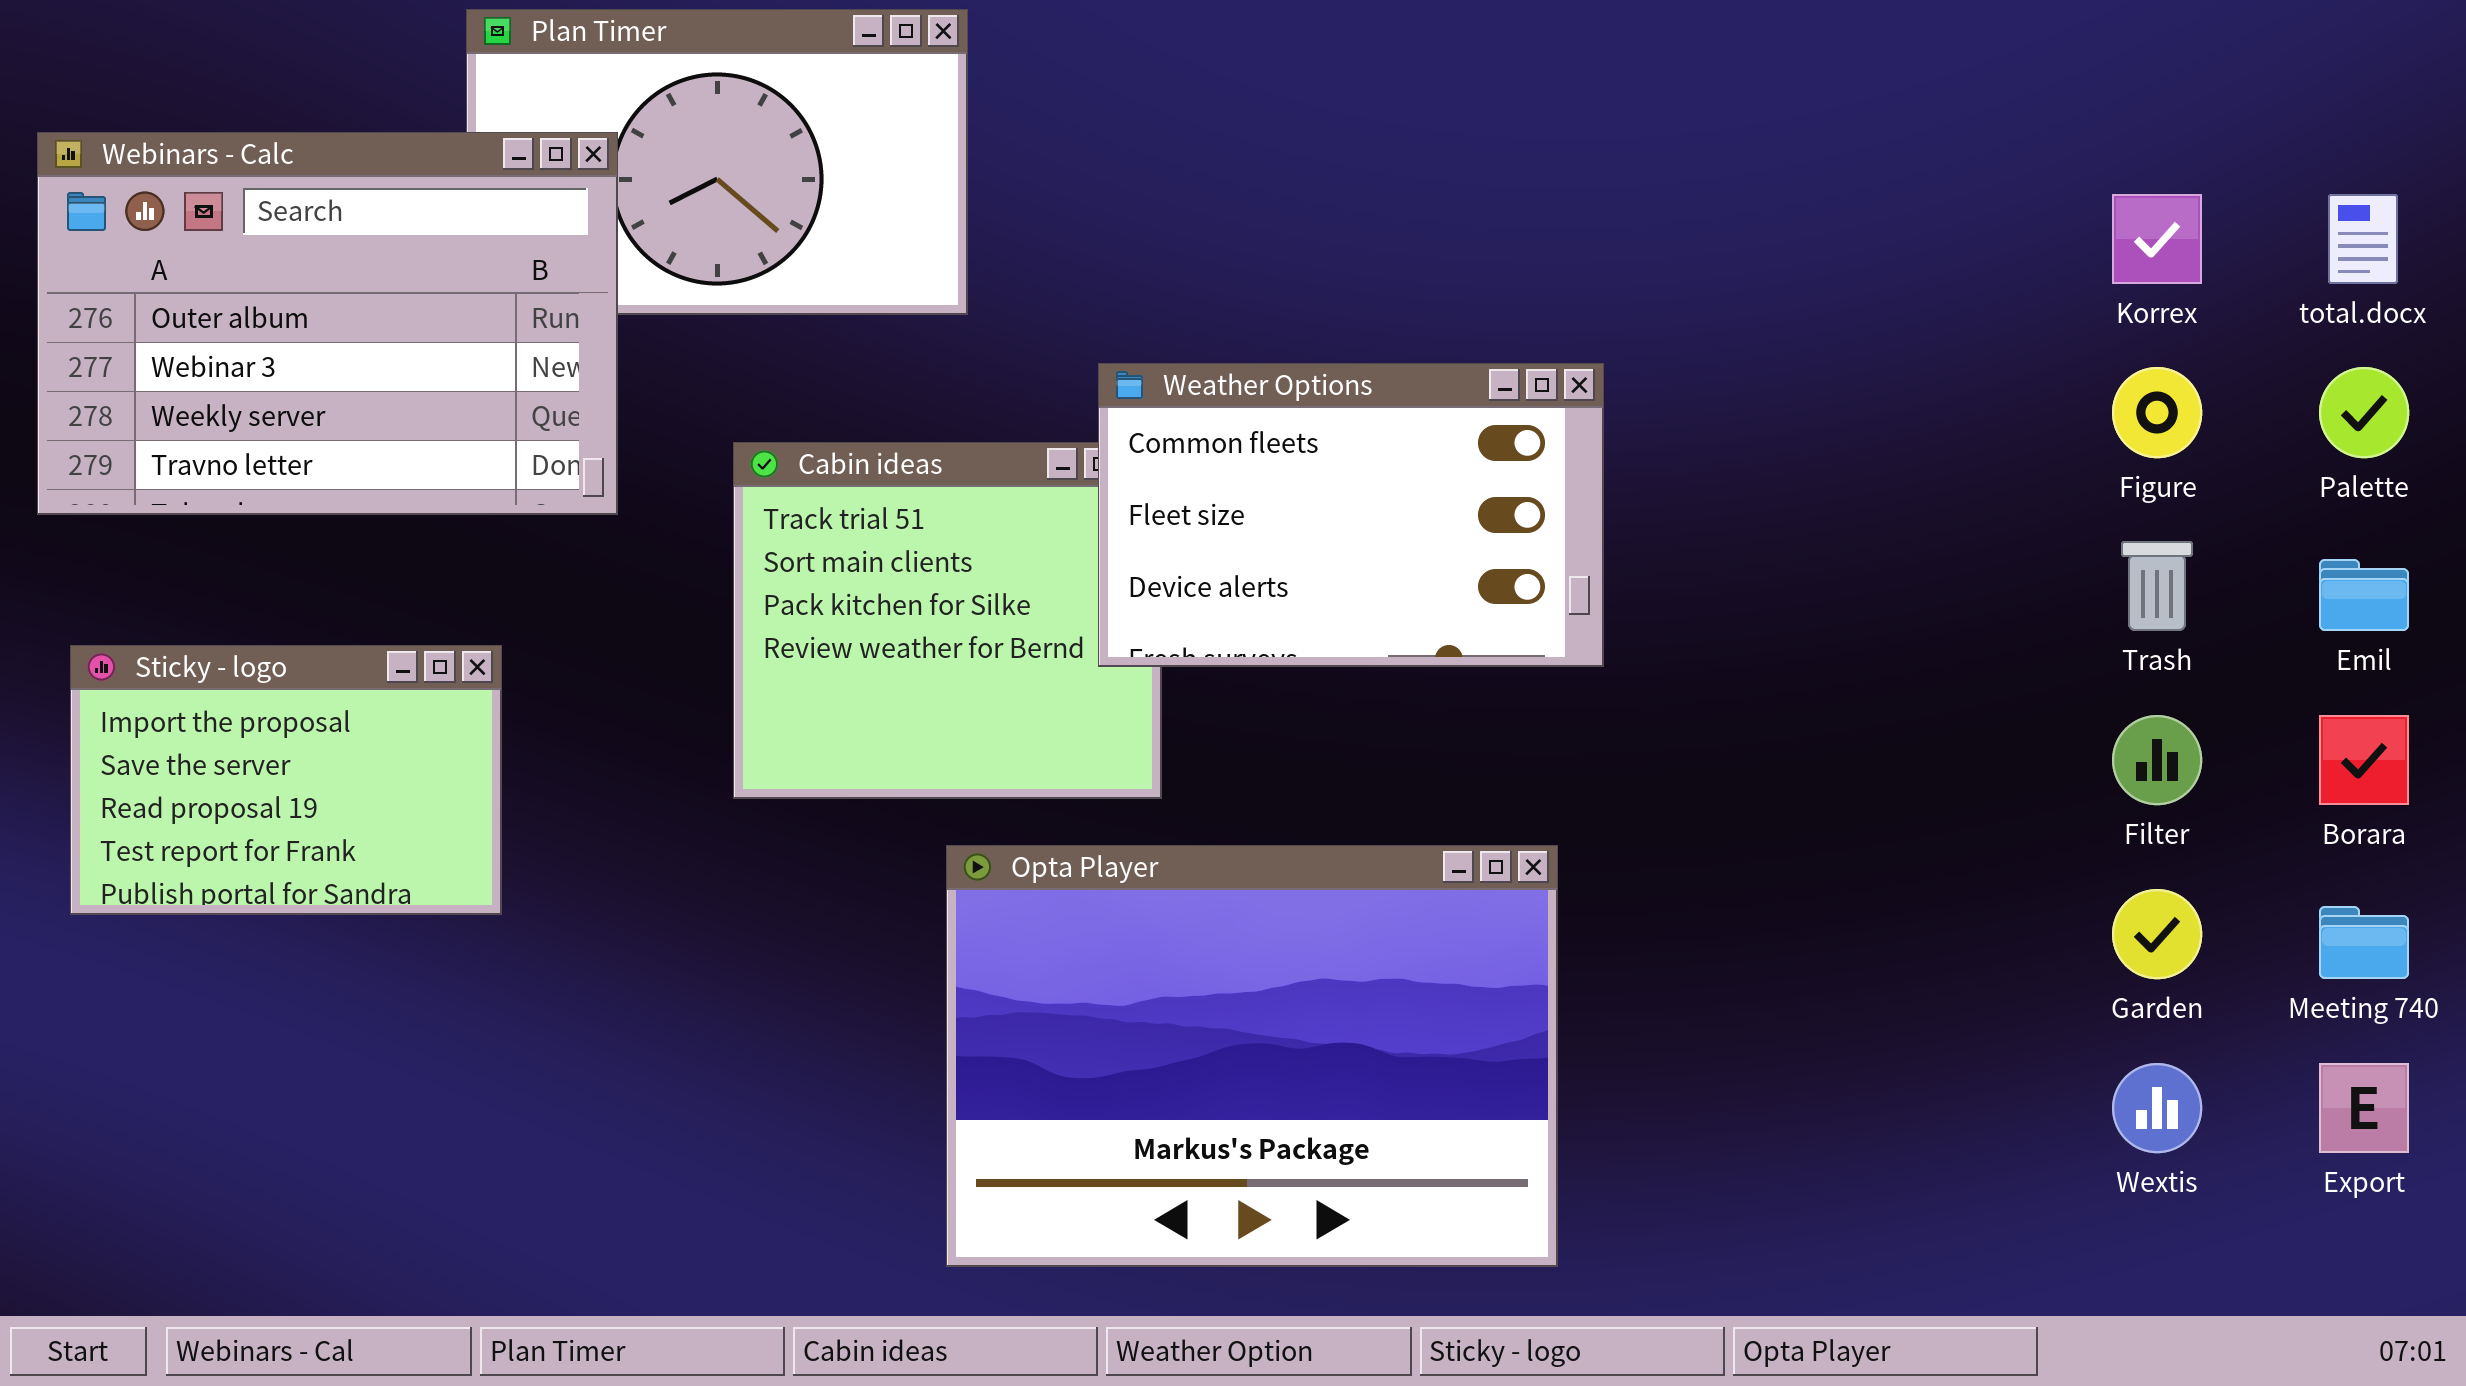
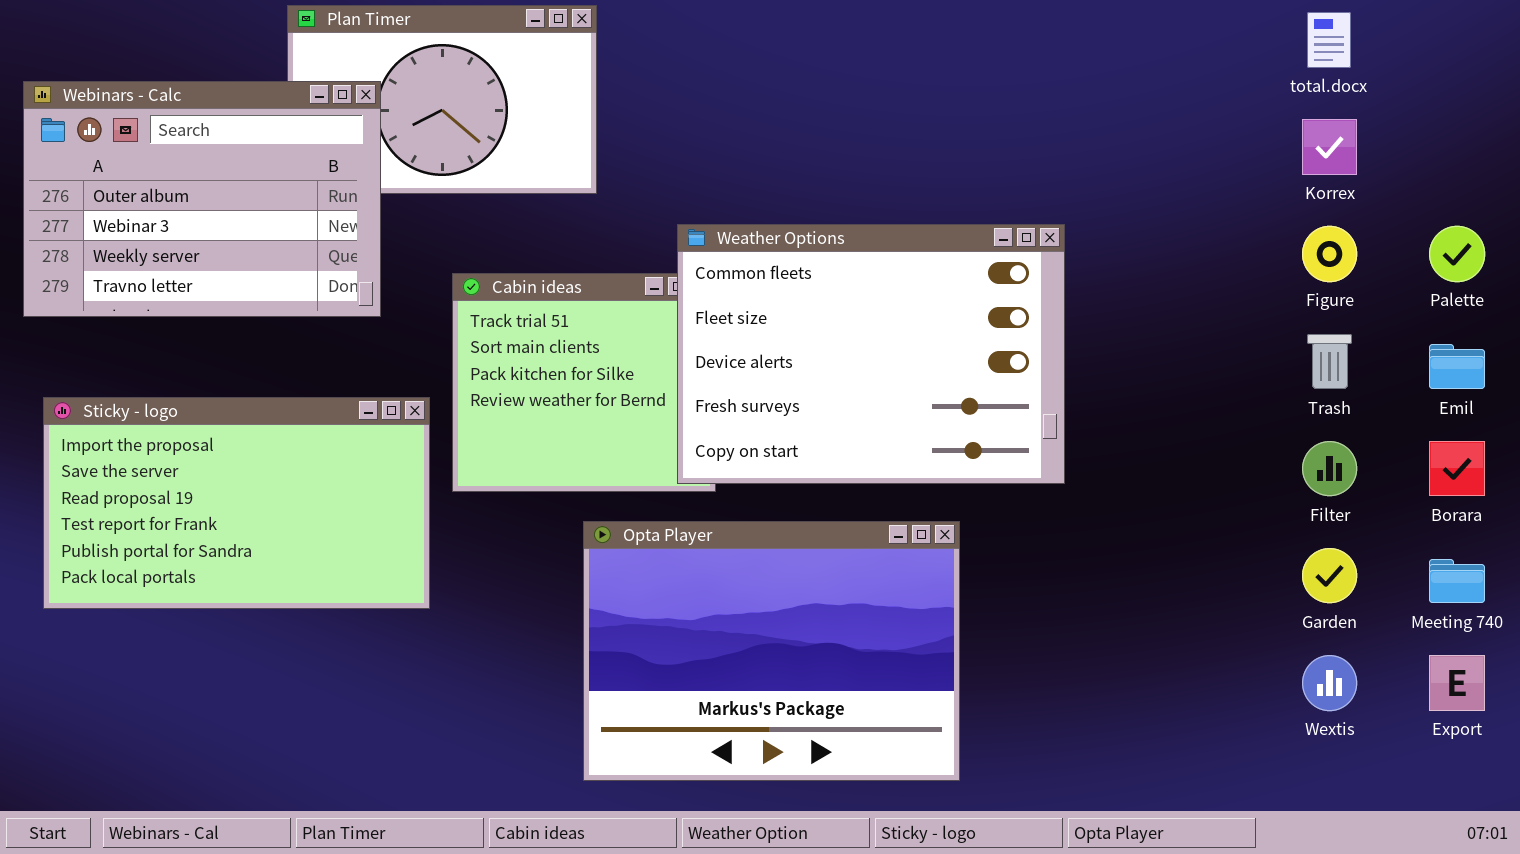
total.docx: [2328,194,2398,284] -> [1307,12,1351,68], moved
Weather Options: [1098,363,1604,667] -> [677,224,1065,484], resized
Sticky - logo: [70,645,502,915] -> [43,397,430,609], resized

